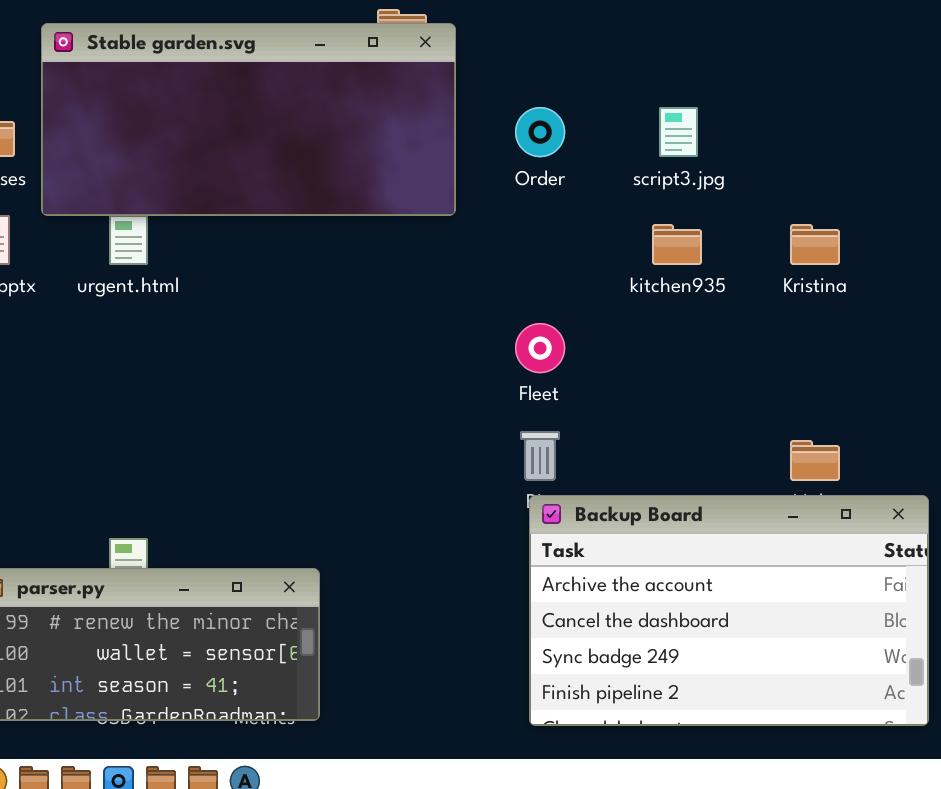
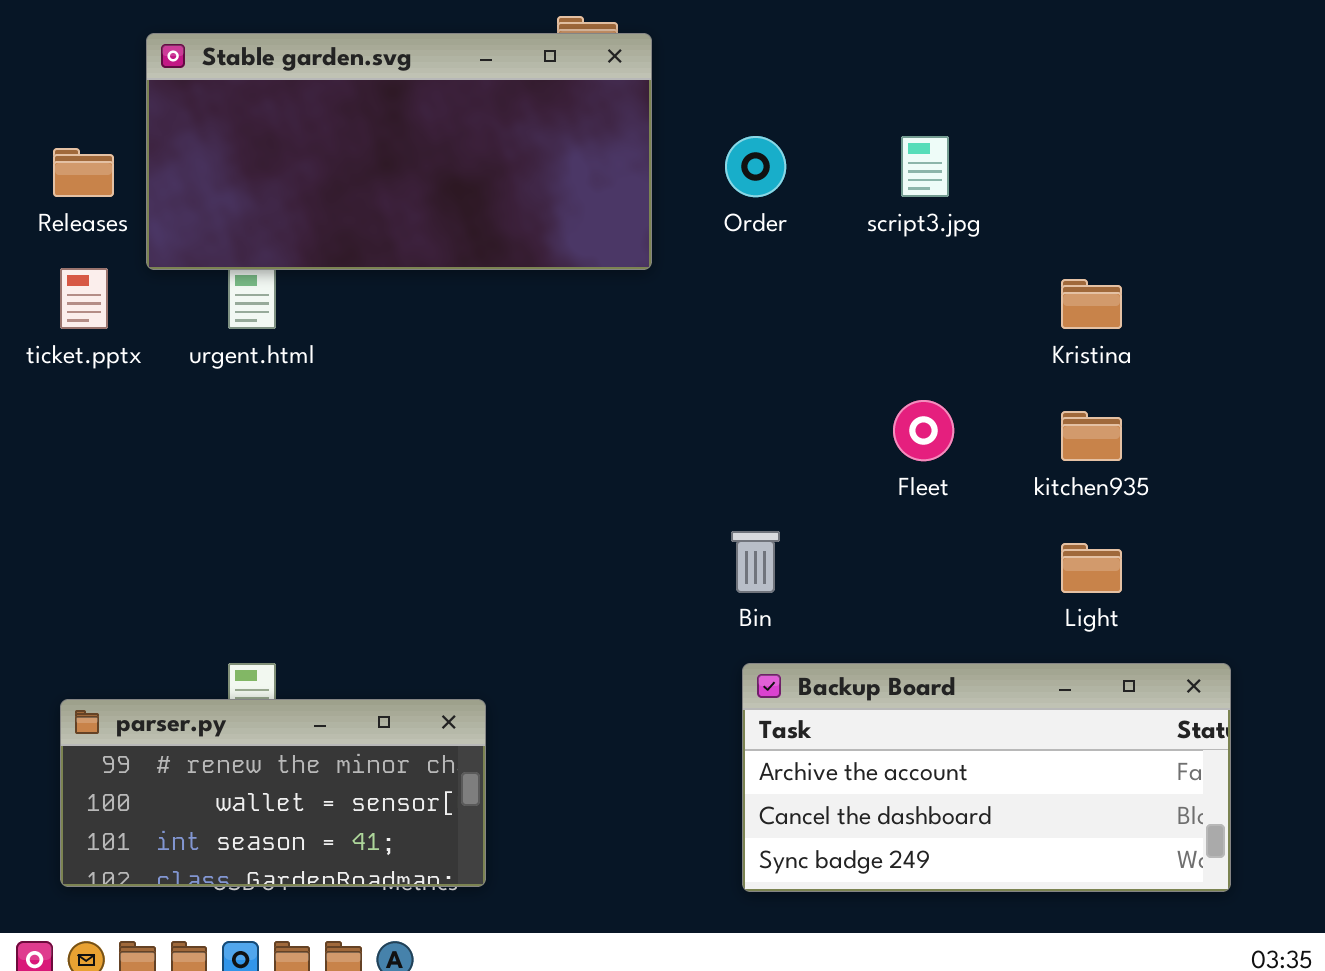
kitchen935: [652,224,702,265] -> [1061,411,1122,461], moved
Fleet: [515,323,565,373] -> [893,400,954,461], moved
Backup Board: [529,495,929,726] -> [742,663,1231,892], resized

